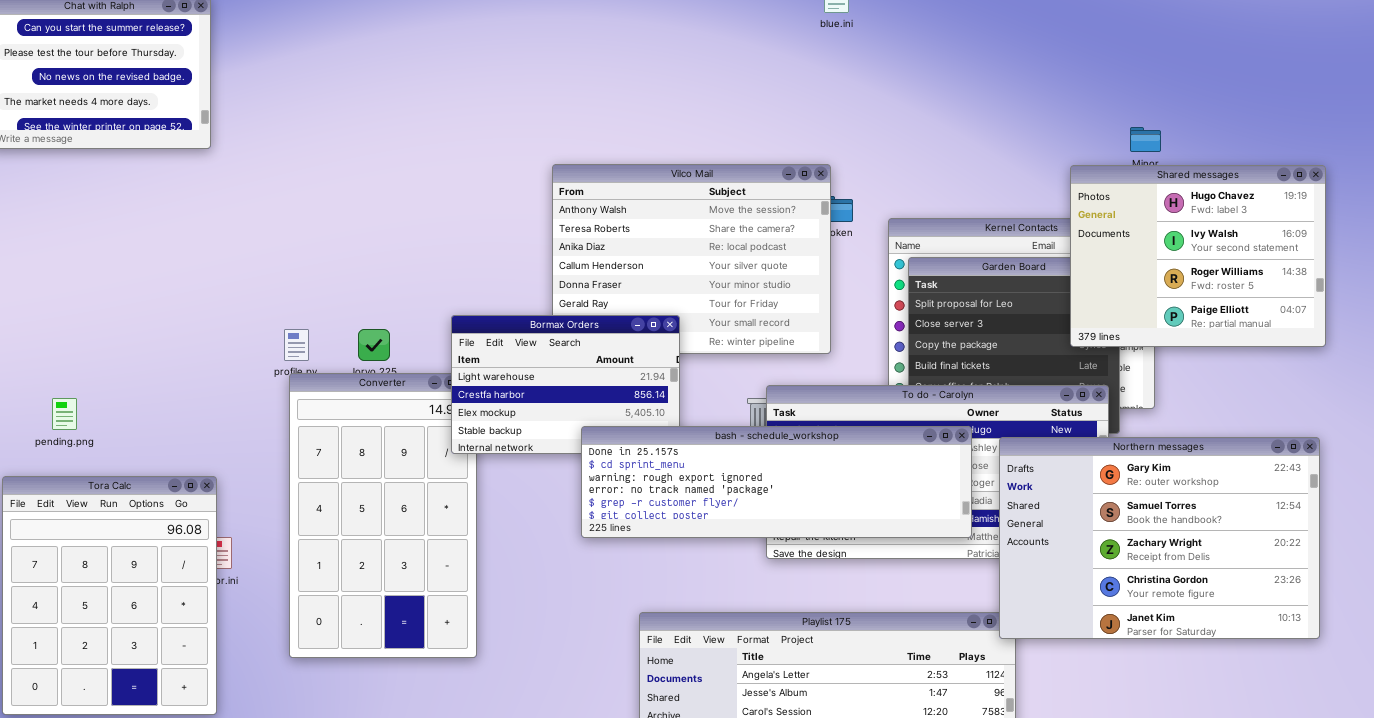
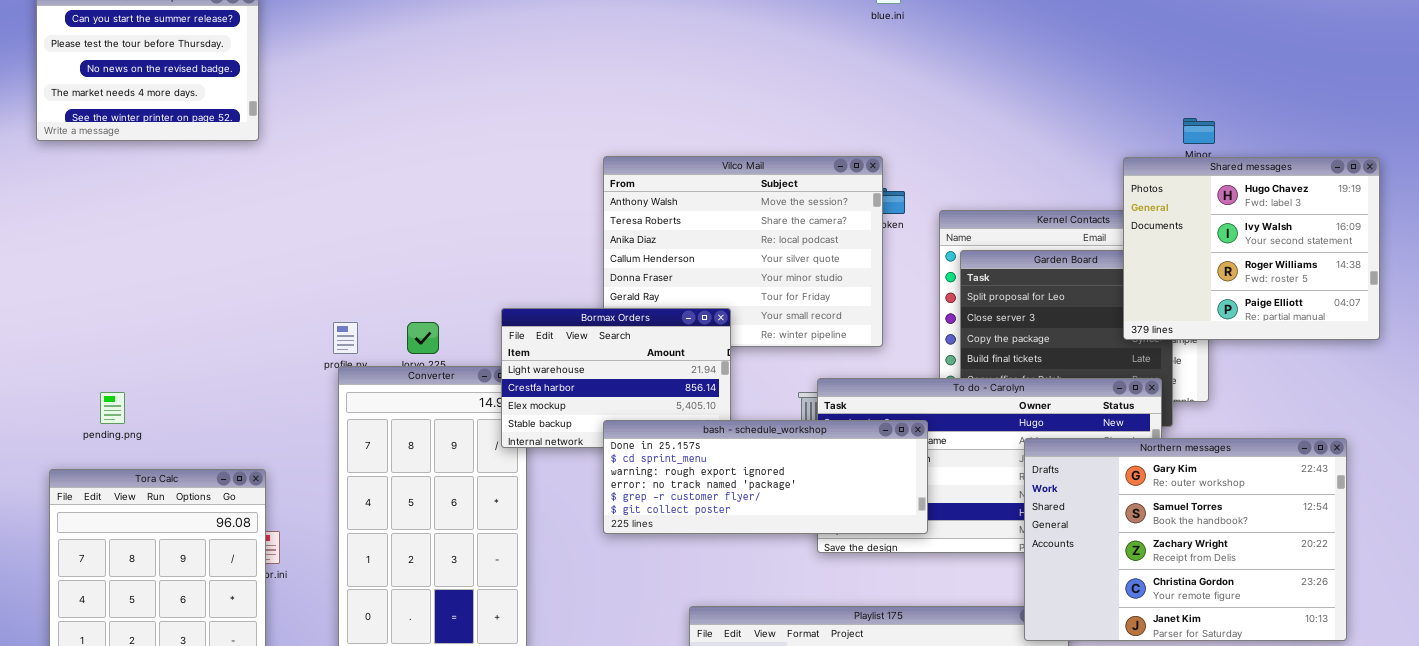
bash - schedule_workshop: [581,426,972,538] -> [603,420,928,534], moved, resized
Northern messages: [999,437,1320,639] -> [1024,438,1347,641], moved

